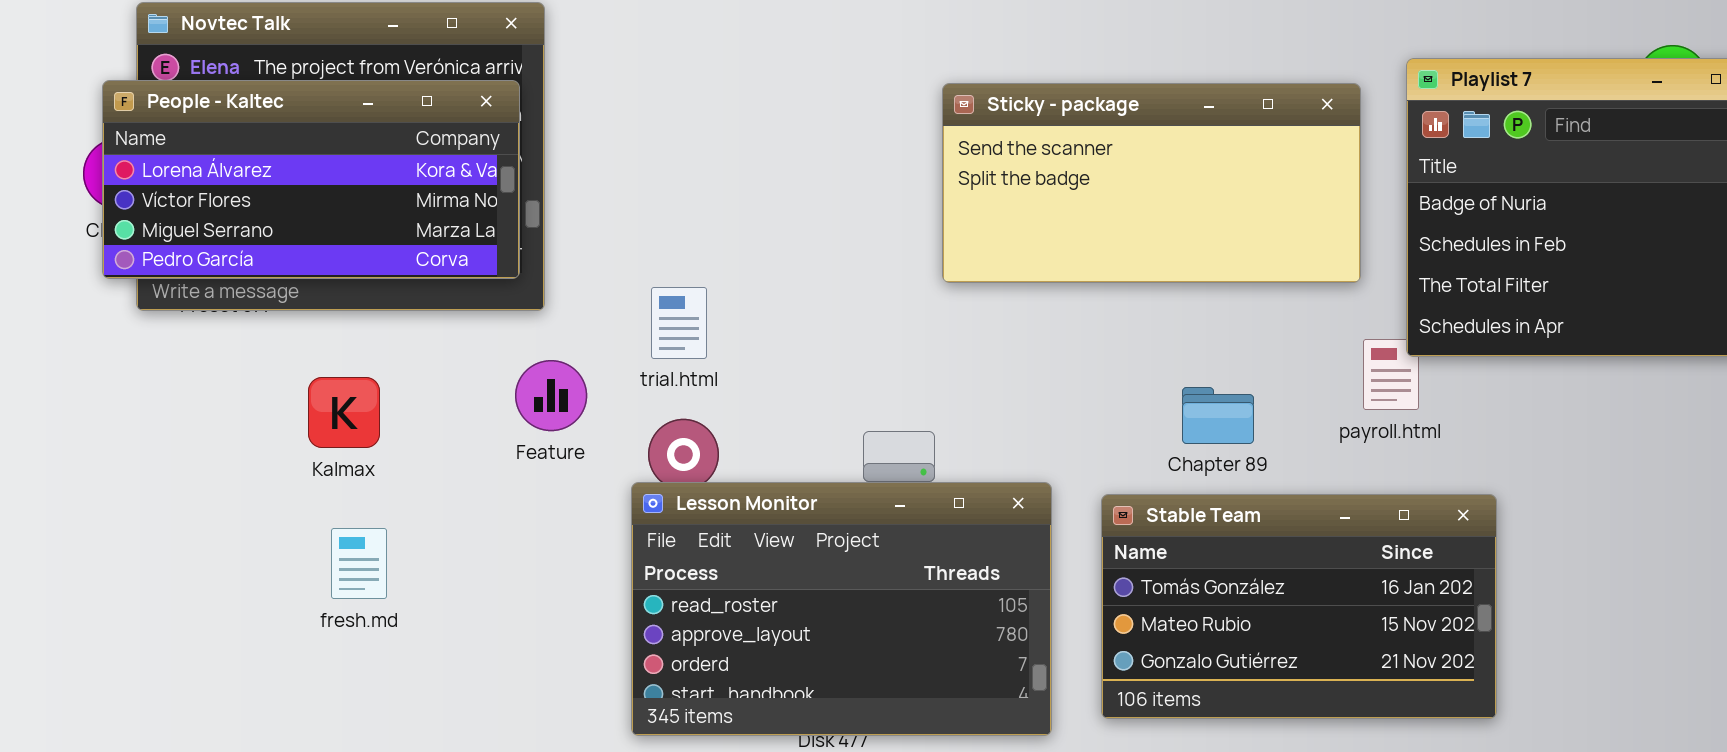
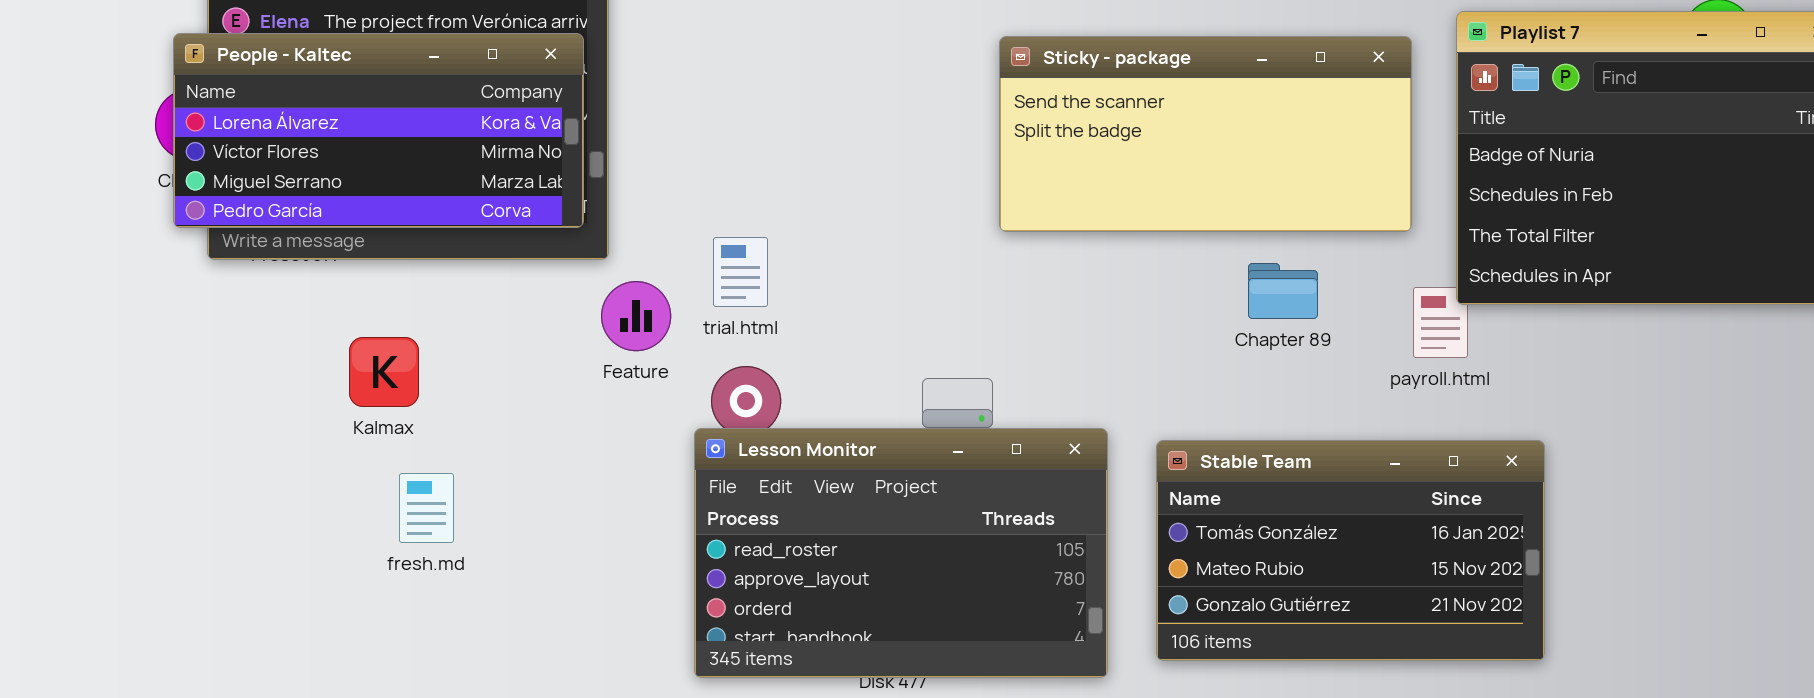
Feature: [515,360,587,431] -> [601,281,671,351], moved
Kalmax: [308,377,380,448] -> [349,337,419,407], moved
Chapter 89: [1182,387,1254,444] -> [1248,263,1318,319], moved

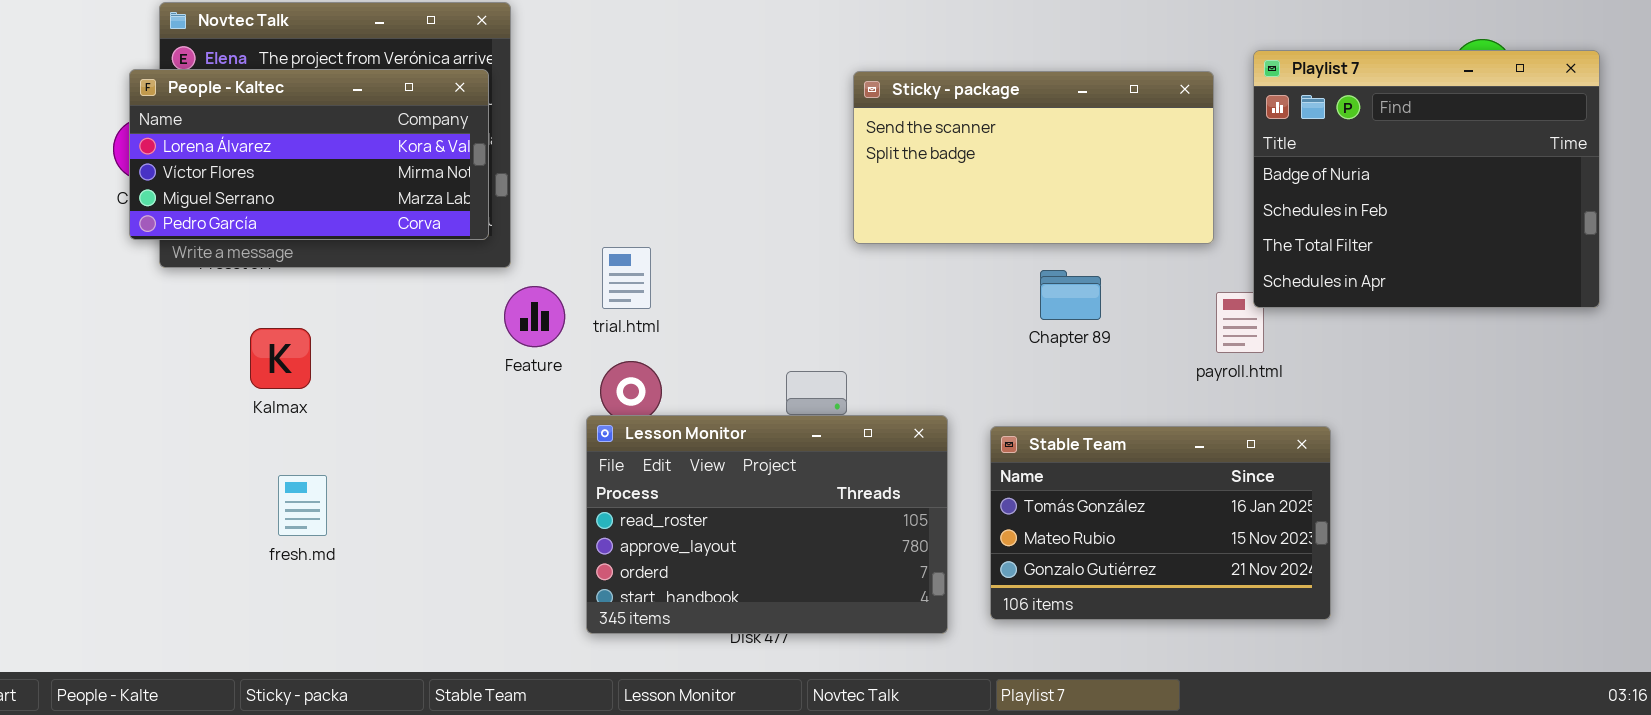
Chapter 89: [1248,263,1318,319] -> [1040,270,1101,320], moved
Kalmax: [349,337,419,407] -> [250,328,311,389], moved
fresh.md: [399,473,454,543] -> [278,475,327,536], moved

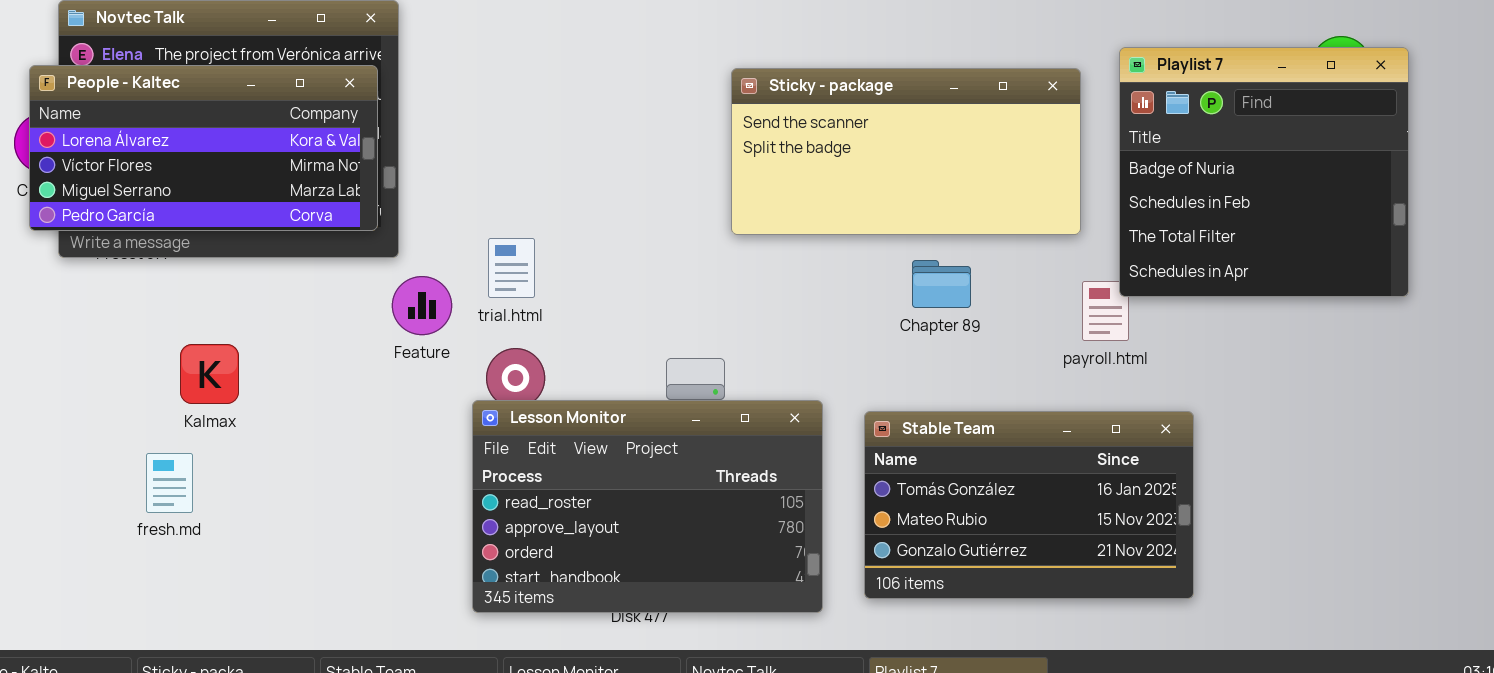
Playlist 7: [1253,50,1600,308] -> [1119,47,1409,297], resized
Kalmax: [250,328,311,389] -> [180,344,239,404], moved
fresh.md: [278,475,327,536] -> [146,453,193,513], moved

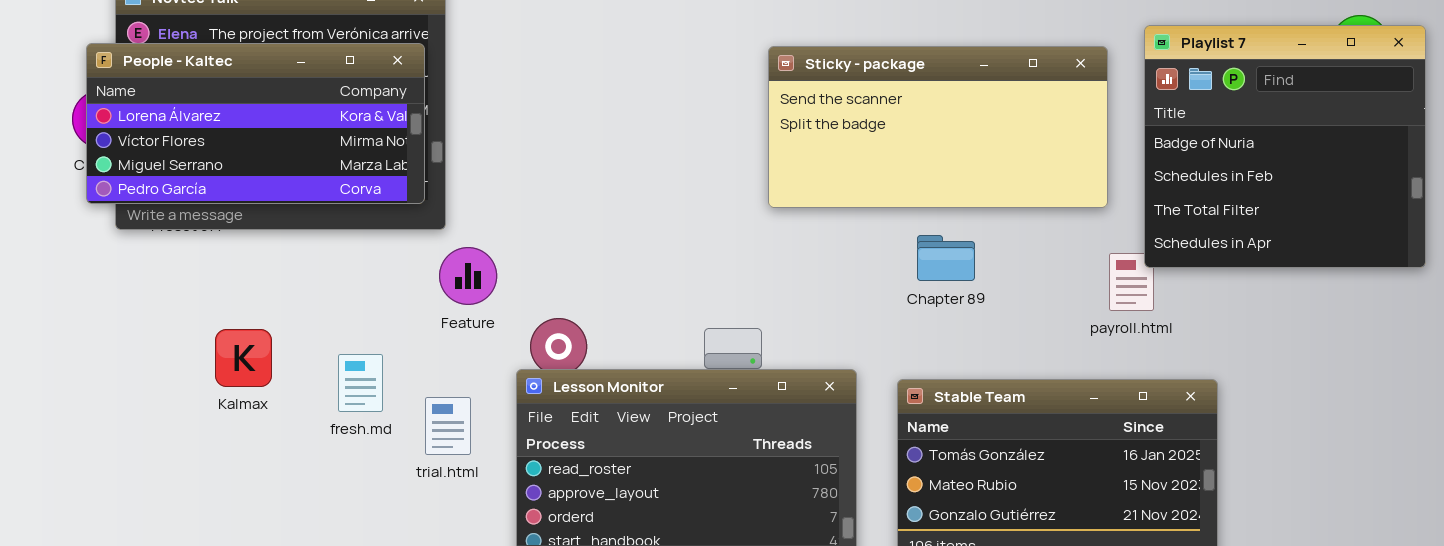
trial.html: [488,238,535,298] -> [425,397,471,455], moved
Chapter 89: [912,260,971,308] -> [917,235,975,281], moved
Kalmax: [180,344,239,404] -> [215,329,272,387], moved
fresh.md: [146,453,193,513] -> [338,354,383,412], moved

